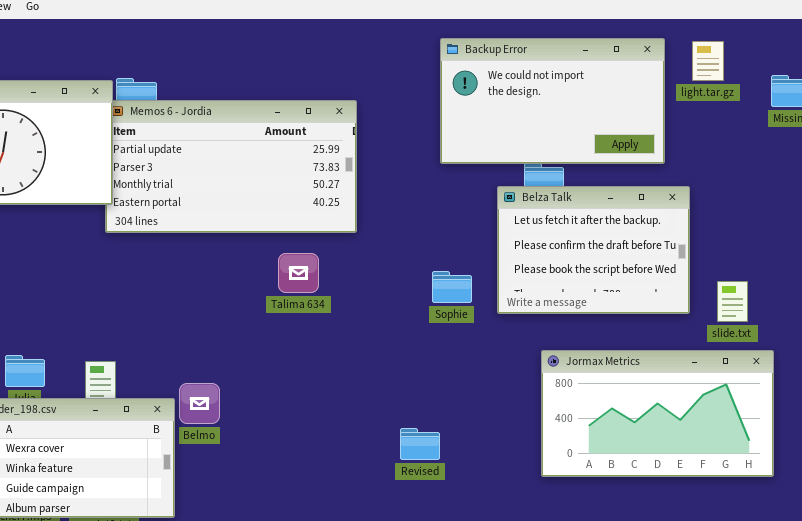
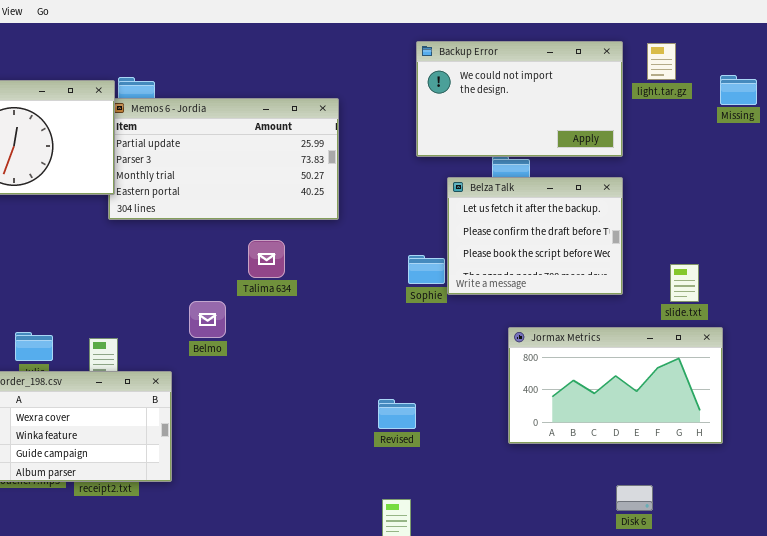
Belza Talk: [497,186,690,314] -> [447,177,623,295], moved
Talima 634: [278,253,319,293] -> [248,240,285,278], moved
Belmo: [179,383,220,424] -> [189,301,226,338], moved

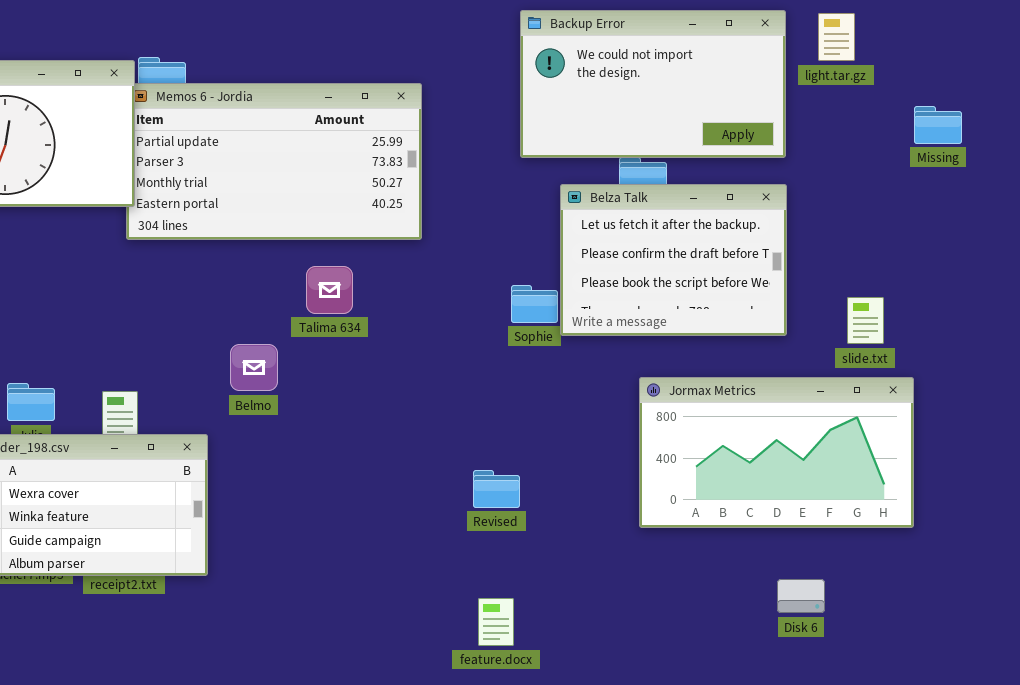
Missing: [720,75,757,105] -> [914,106,962,144], moved

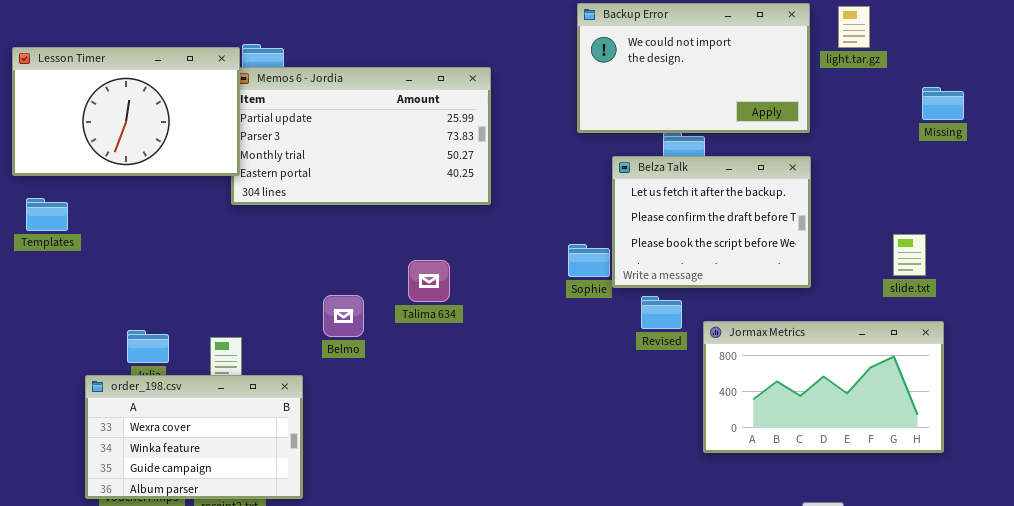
Talima 634: [306,266,353,314] -> [408,260,450,302], moved
slide.txt: [847,297,884,344] -> [893,234,926,276], moved
Jormax Metrics: [639,377,914,528] -> [703,321,944,453], moved
Revised: [473,470,520,508] -> [641,296,682,329], moved

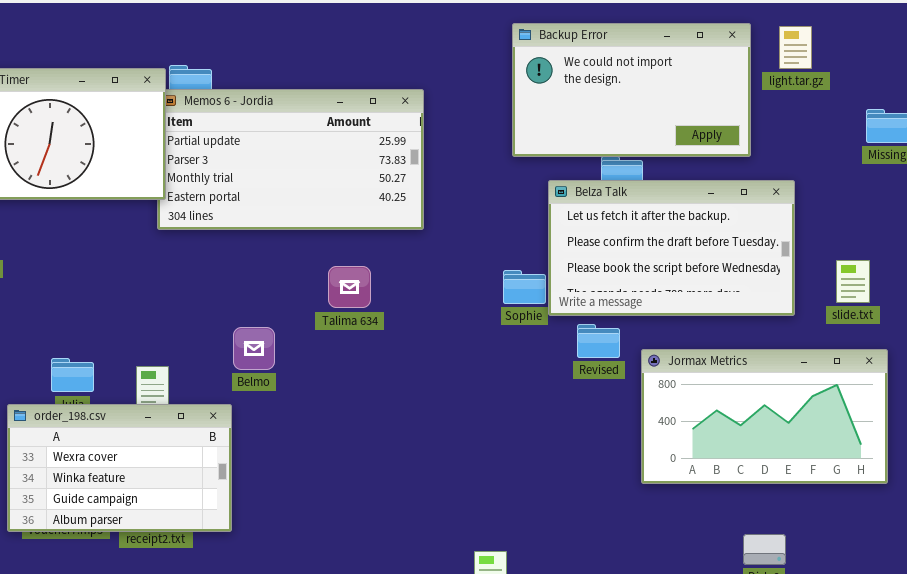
Belza Talk: [612,156,811,288] -> [548,180,795,316], resized
Talima 634: [408,260,450,302] -> [328,266,371,308], moved
Belmo: [323,295,364,337] -> [233,327,275,370], moved

